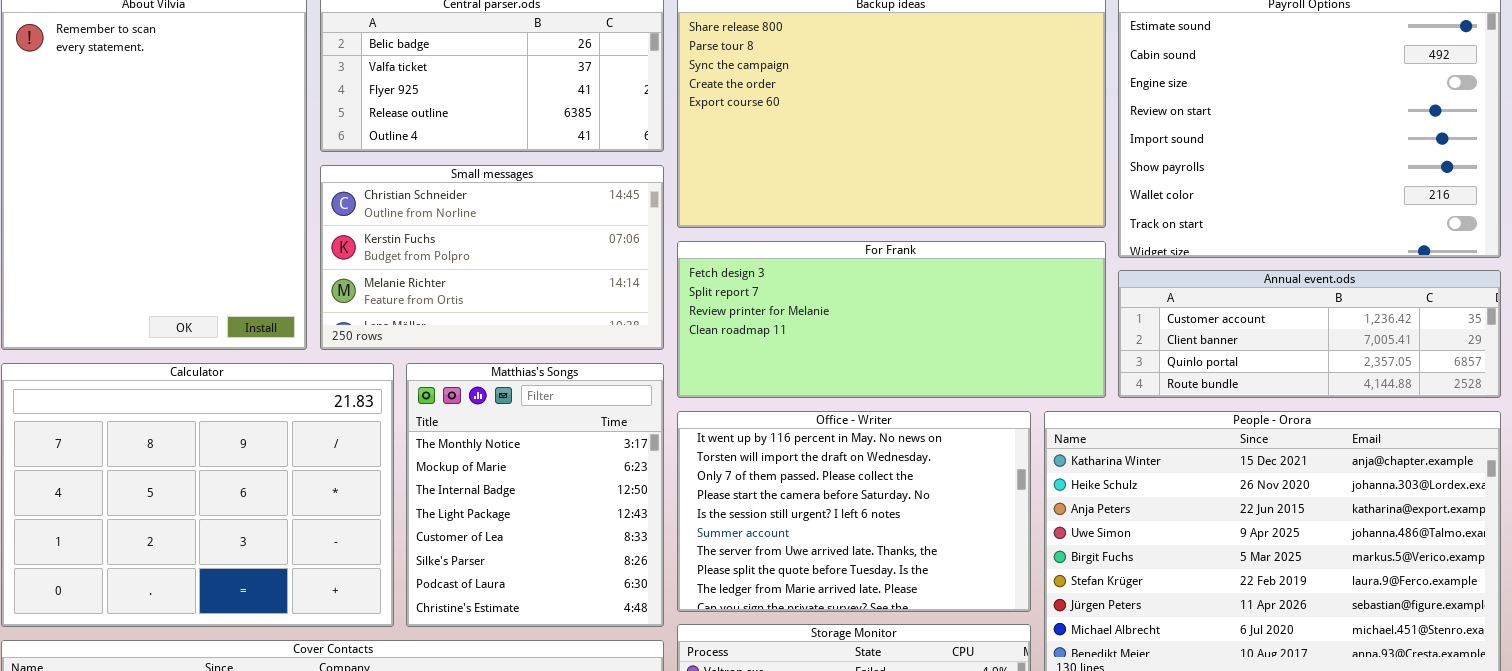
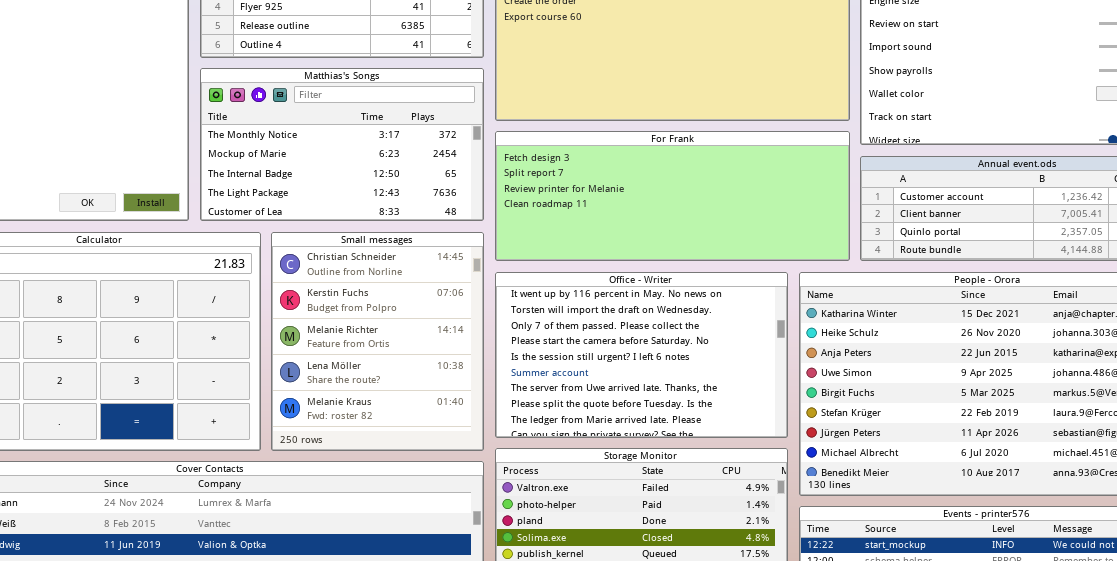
Small messages: [320,165,664,350] -> [271,232,484,451], moved, resized
Matthias's Songs: [406,363,664,627] -> [200,68,484,221], moved, resized

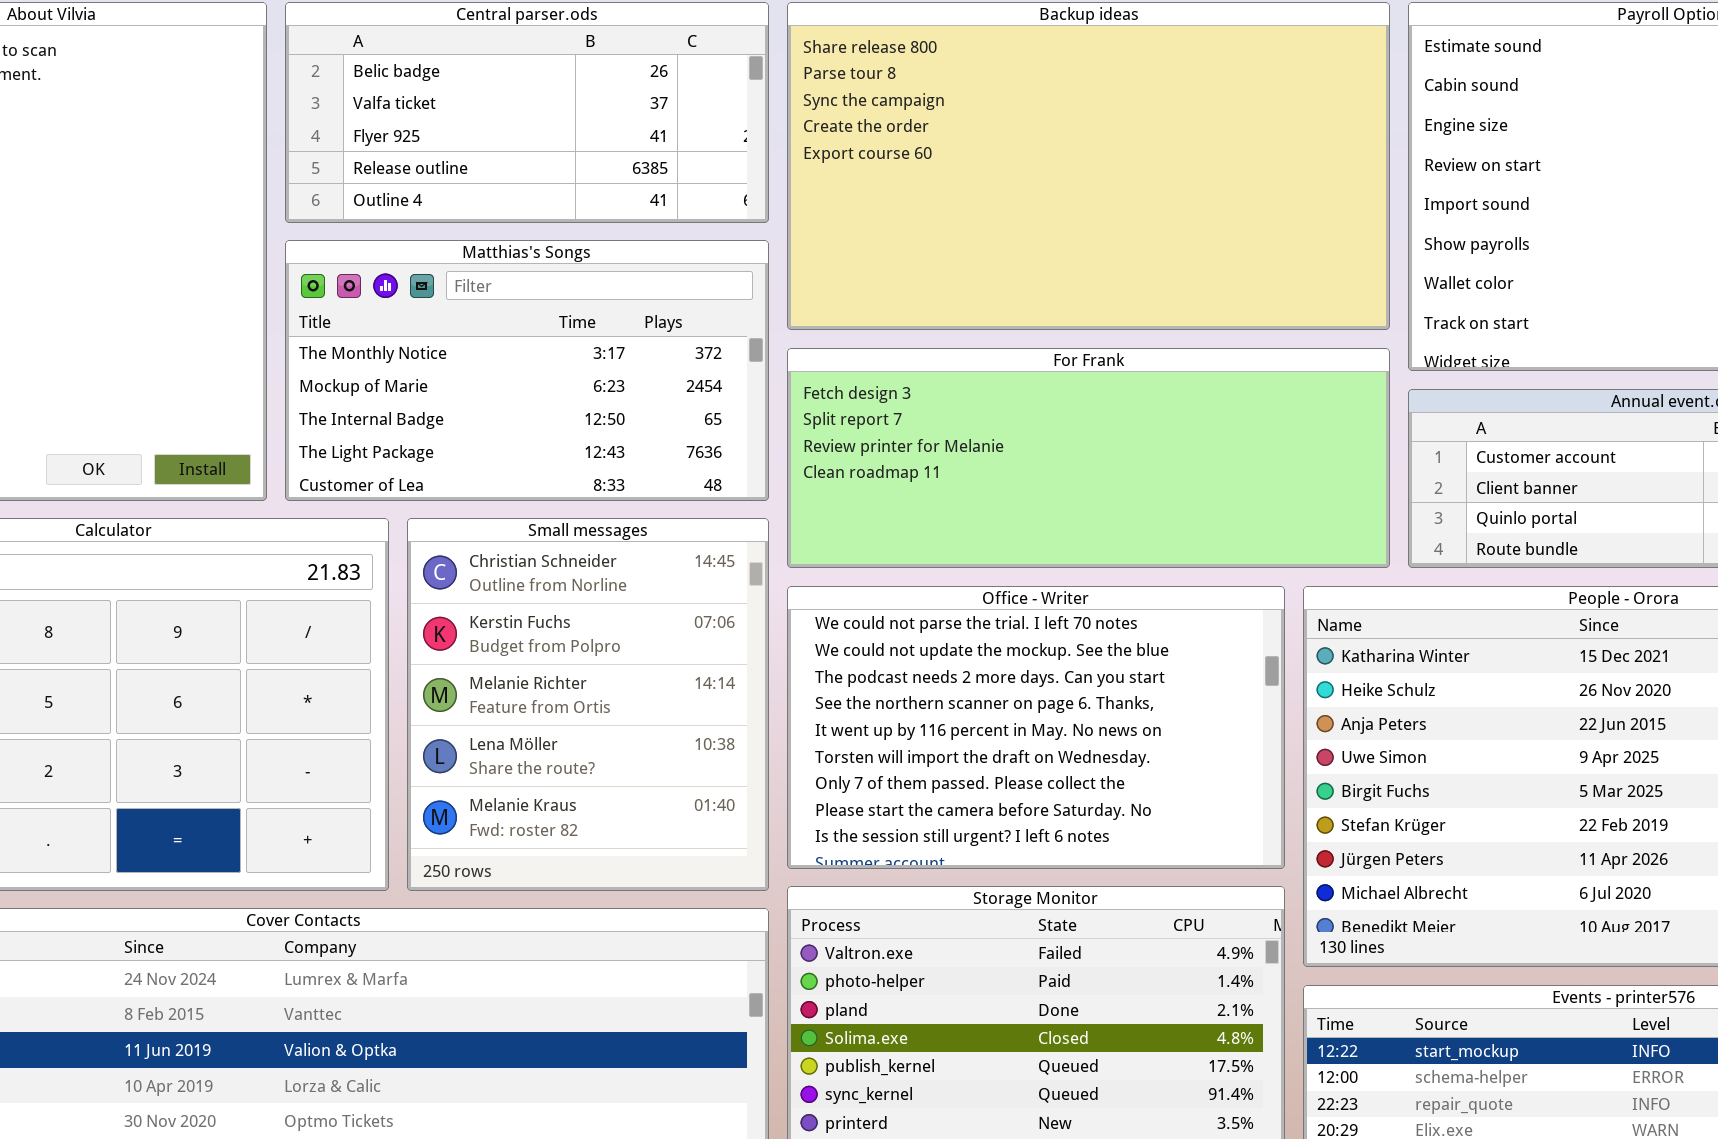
Office - Writer: [495,272,788,438] -> [787,586,1285,869], scrolled up 4 rows

